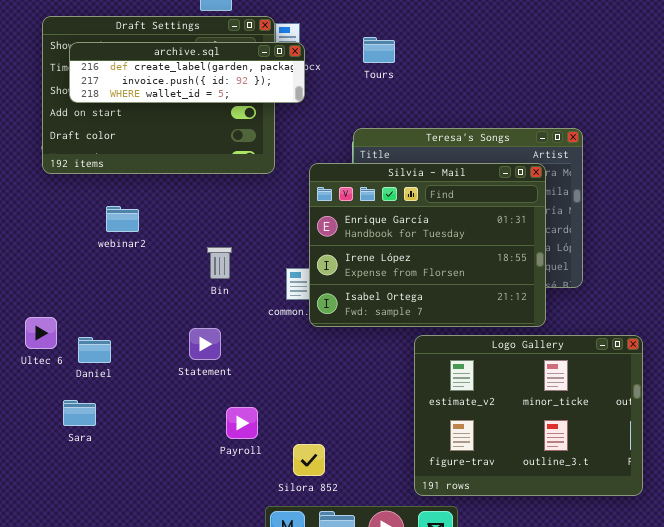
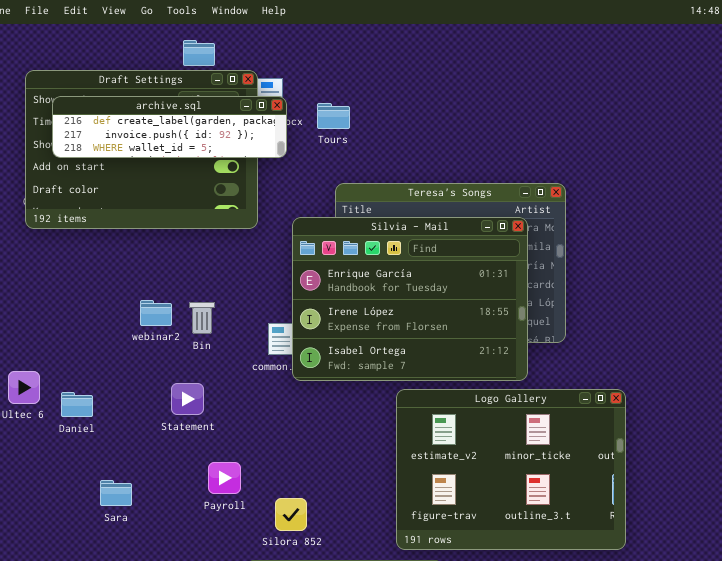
Tours: [363,37,395,63] -> [317,103,350,129], moved
webinar2: [106,206,139,232] -> [140,300,172,326], moved
Sara: [63,400,96,426] -> [100,480,132,506], moved

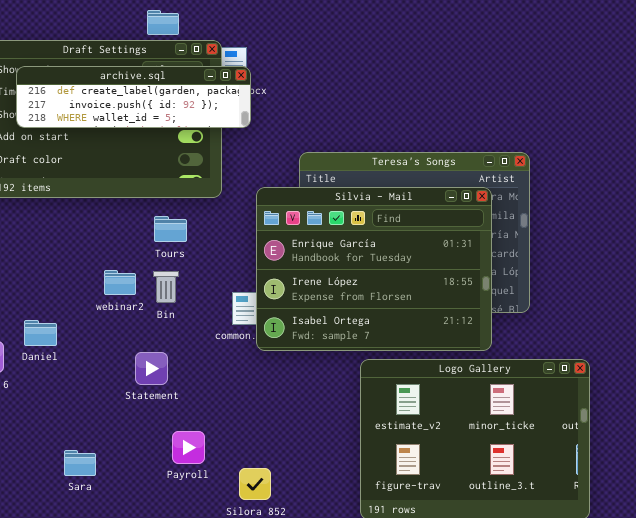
Tours: [317,103,350,129] -> [154,216,187,242], moved
Daniel: [61,392,93,417] -> [24,320,57,346], moved

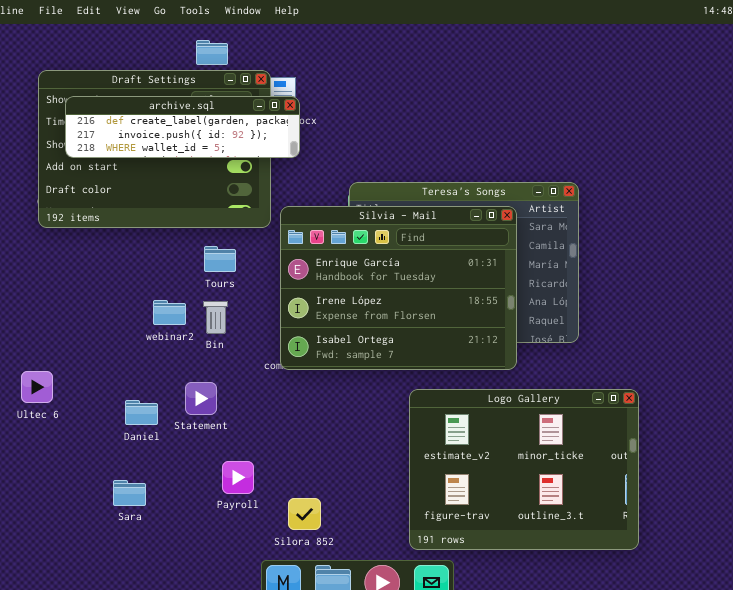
Silvia - Mail: [256,187,492,351] -> [280,206,517,370], moved
Daniel: [24,320,57,346] -> [125,400,158,425], moved

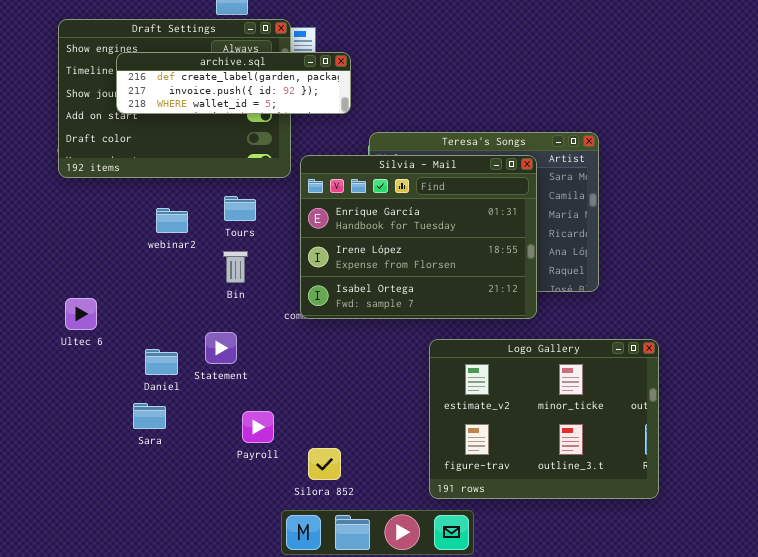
archive.sql: [65,96,300,158] -> [116,52,351,114], moved
webinar2: [153,300,186,325] -> [156,208,188,233], moved
Ultec 6: [21,371,53,403] -> [65,298,97,330], moved
Sara: [113,480,146,506] -> [133,403,166,429], moved

